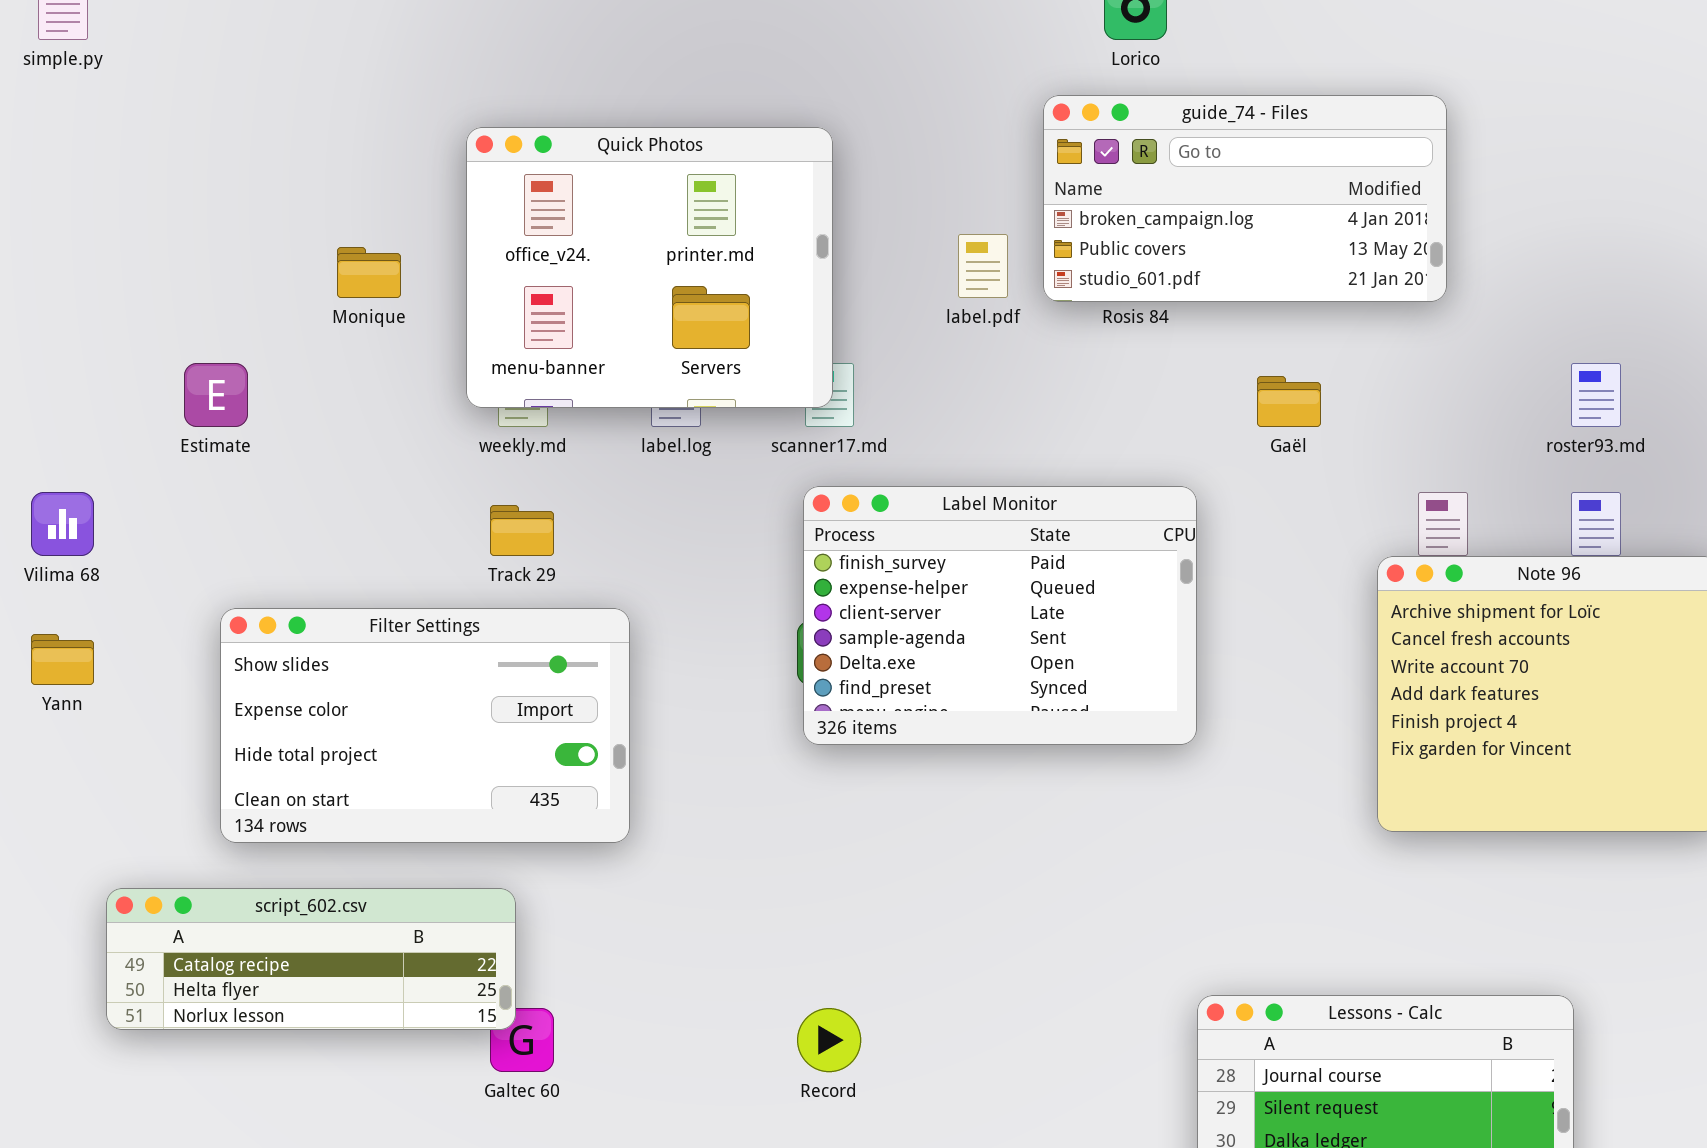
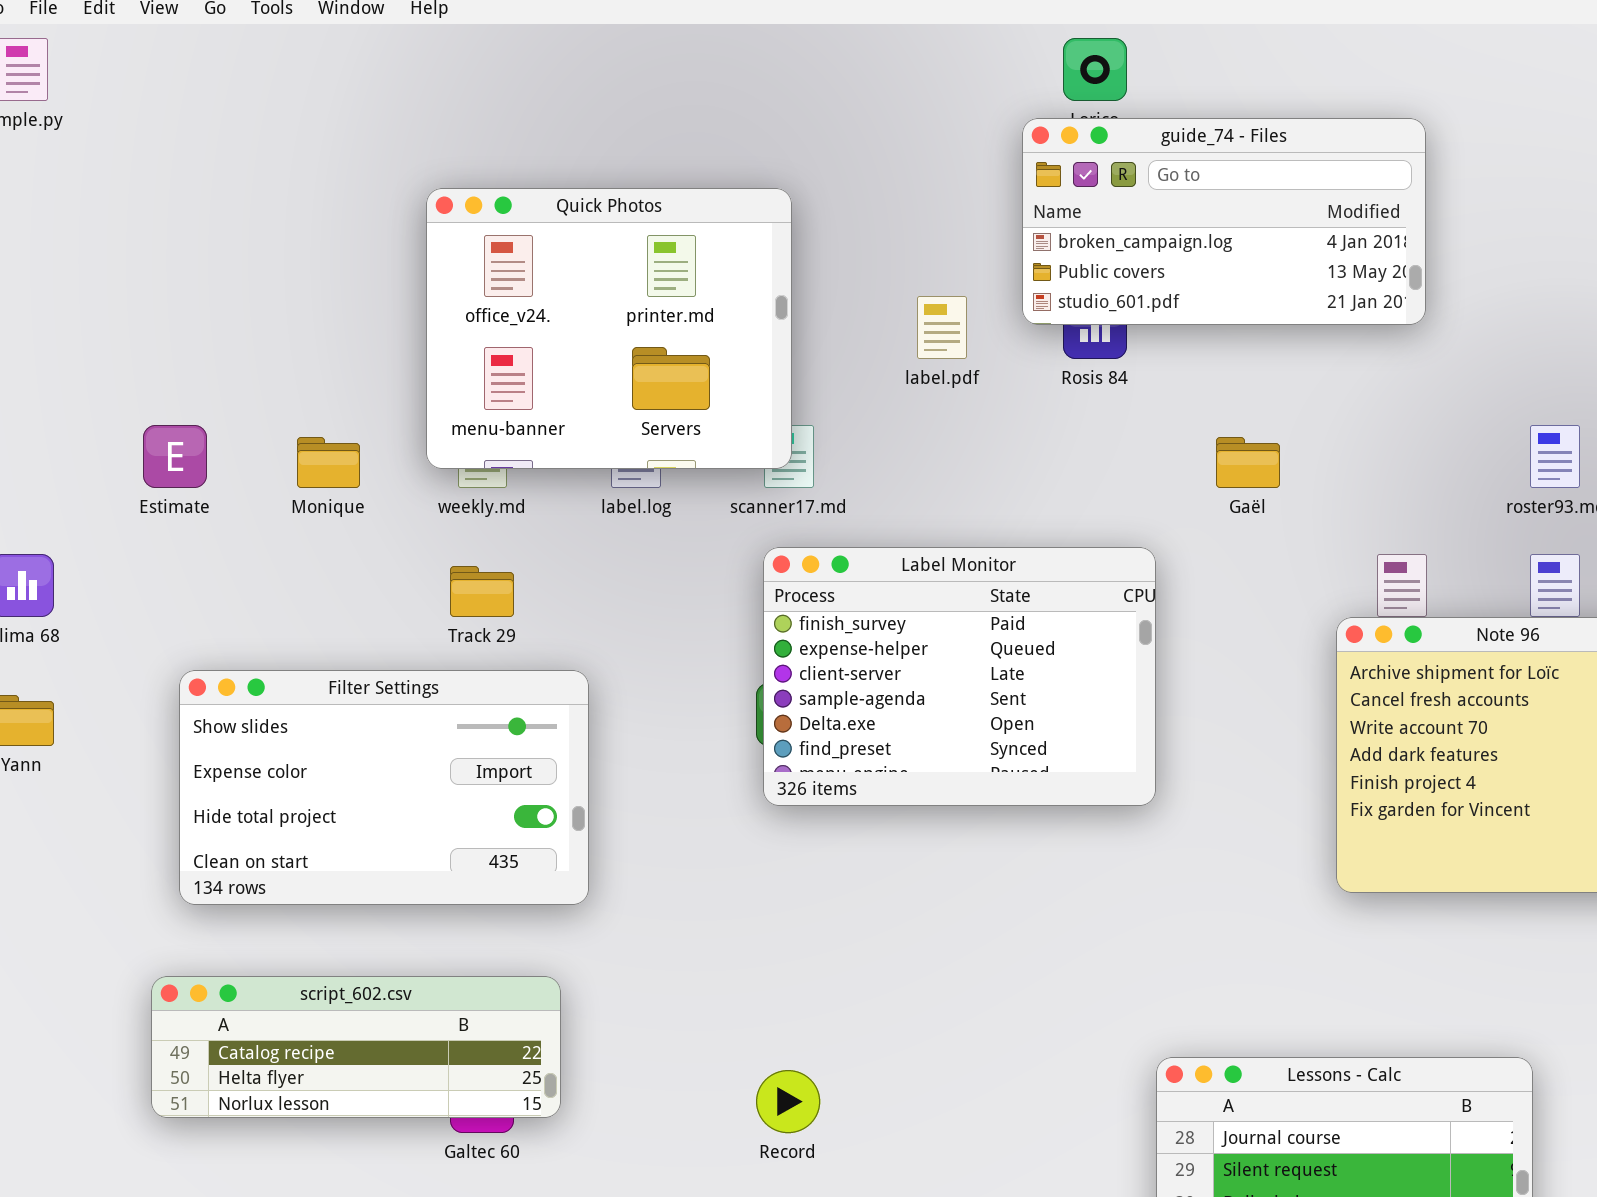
guide_74 - Files: [1043,95,1447,302] -> [1022,118,1426,325], moved
Monique: [337,247,401,298] -> [297,437,360,488], moved
script_602.csv: [106,888,516,1030] -> [151,976,561,1118], moved

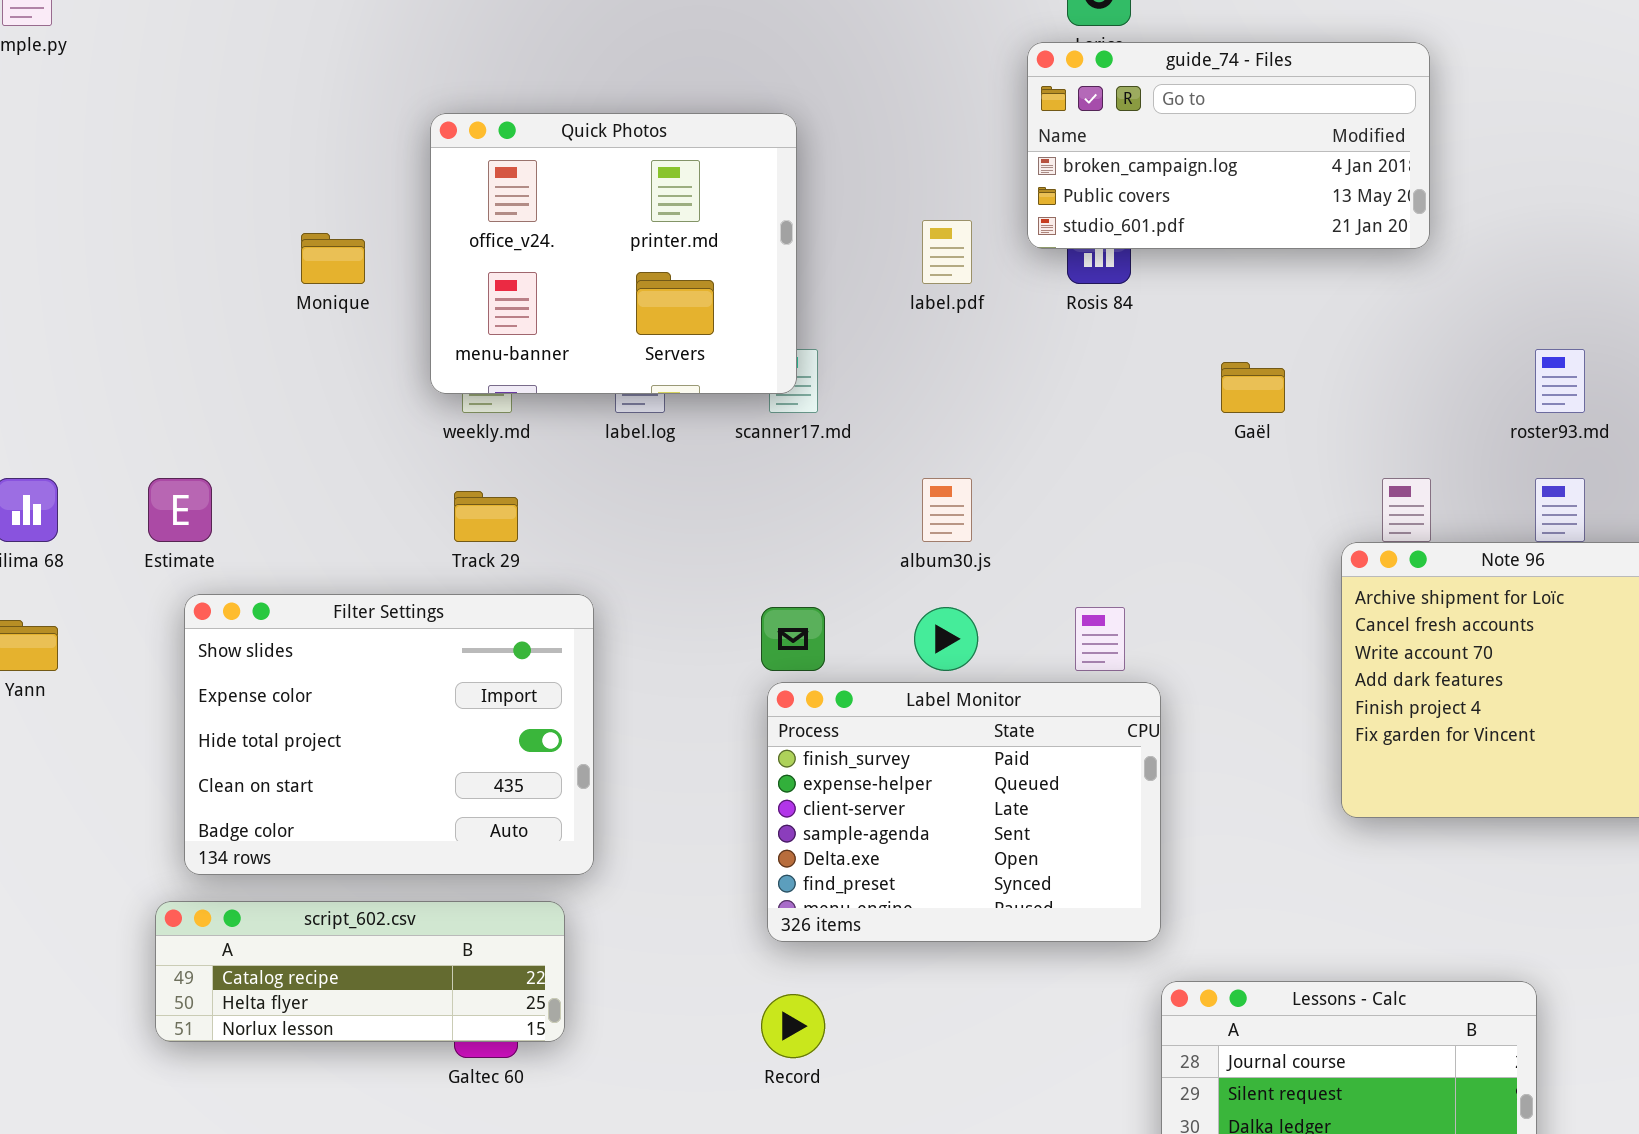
Estimate: [143,425,207,488] -> [148,478,212,542], moved
Monique: [297,437,360,488] -> [301,233,365,284], moved
Label Monitor: [763,547,1156,806] -> [767,682,1161,942], moved
Filter Settings: [179,670,589,905] -> [184,594,594,875], resized

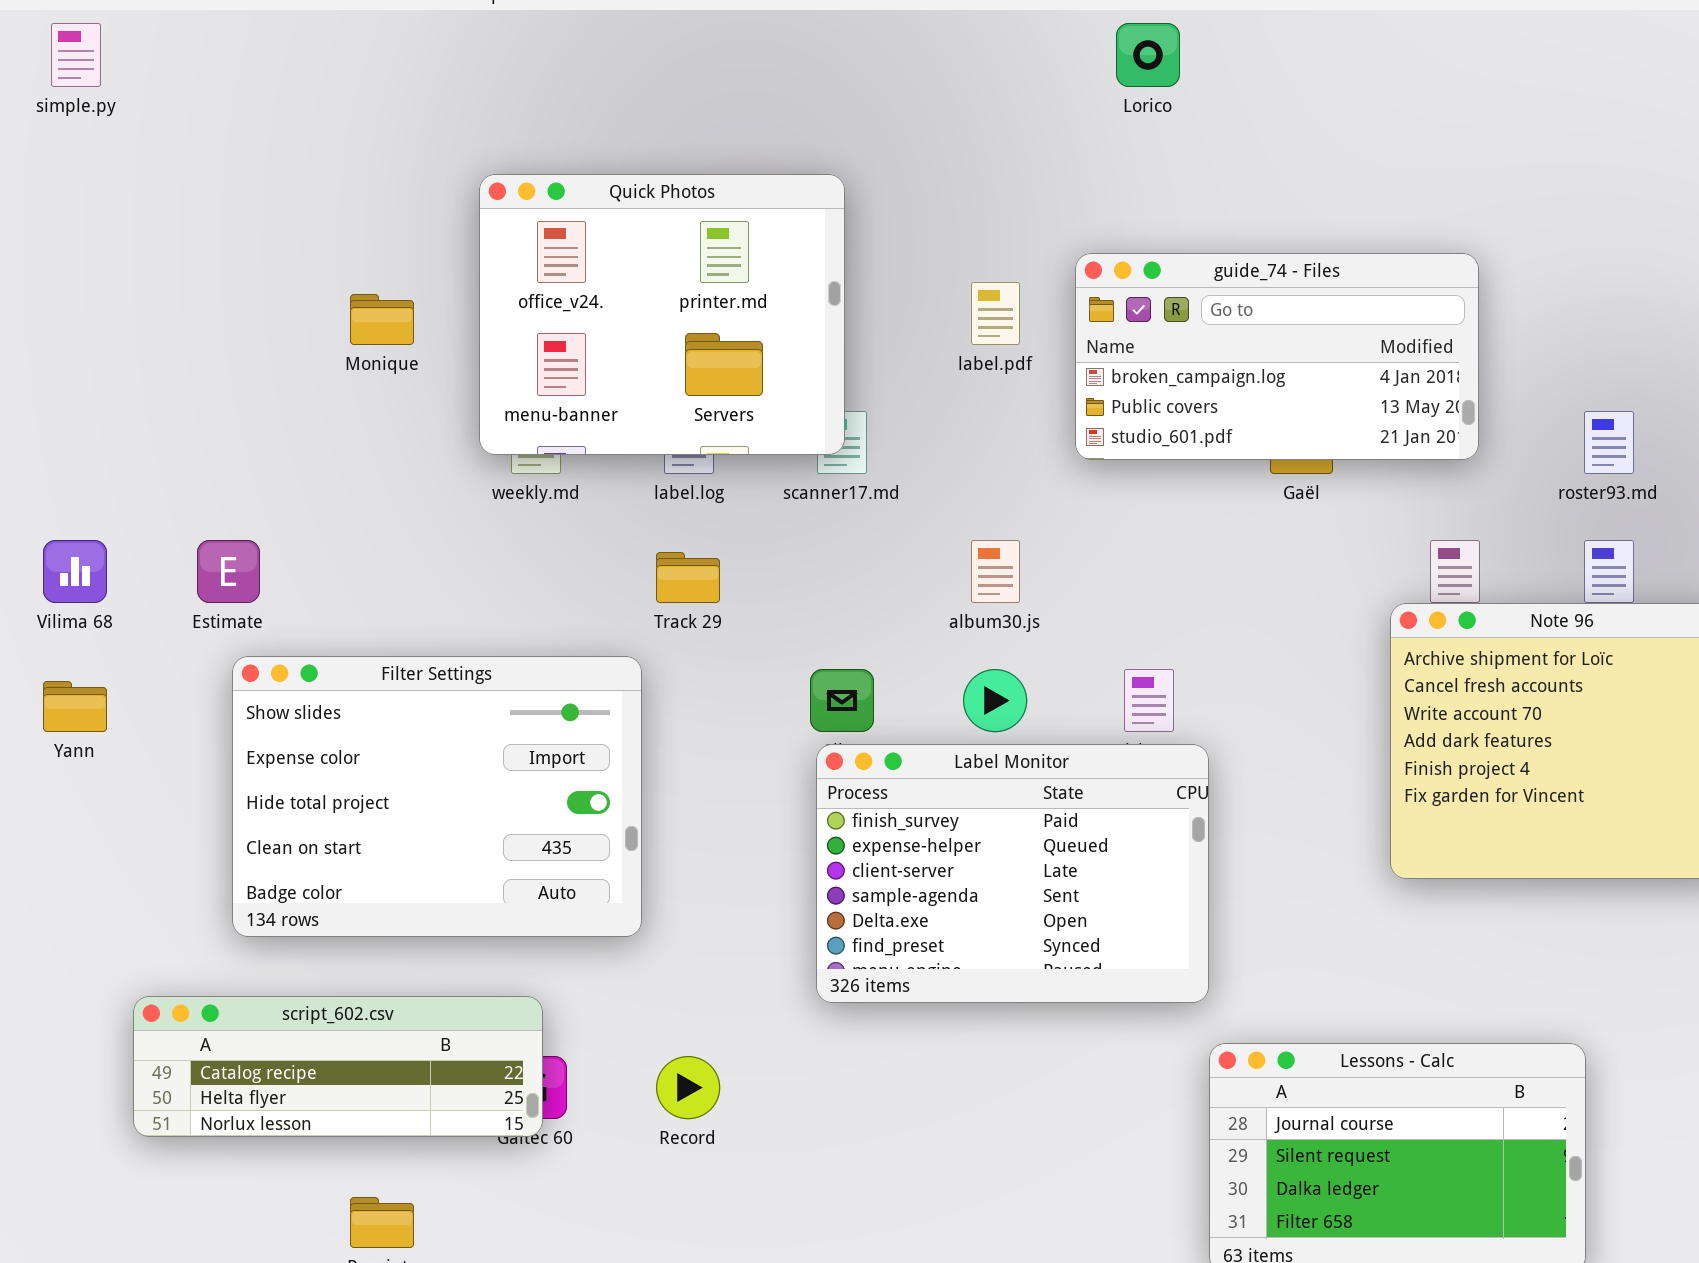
guide_74 - Files: [1027,42,1430,249] -> [1075,253,1479,460], moved
Track 29: [454,491,518,542] -> [656,552,720,603], moved
script_602.csv: [155,901,565,1042] -> [133,996,543,1137], moved
Record: [761,994,825,1058] -> [656,1056,720,1119], moved

